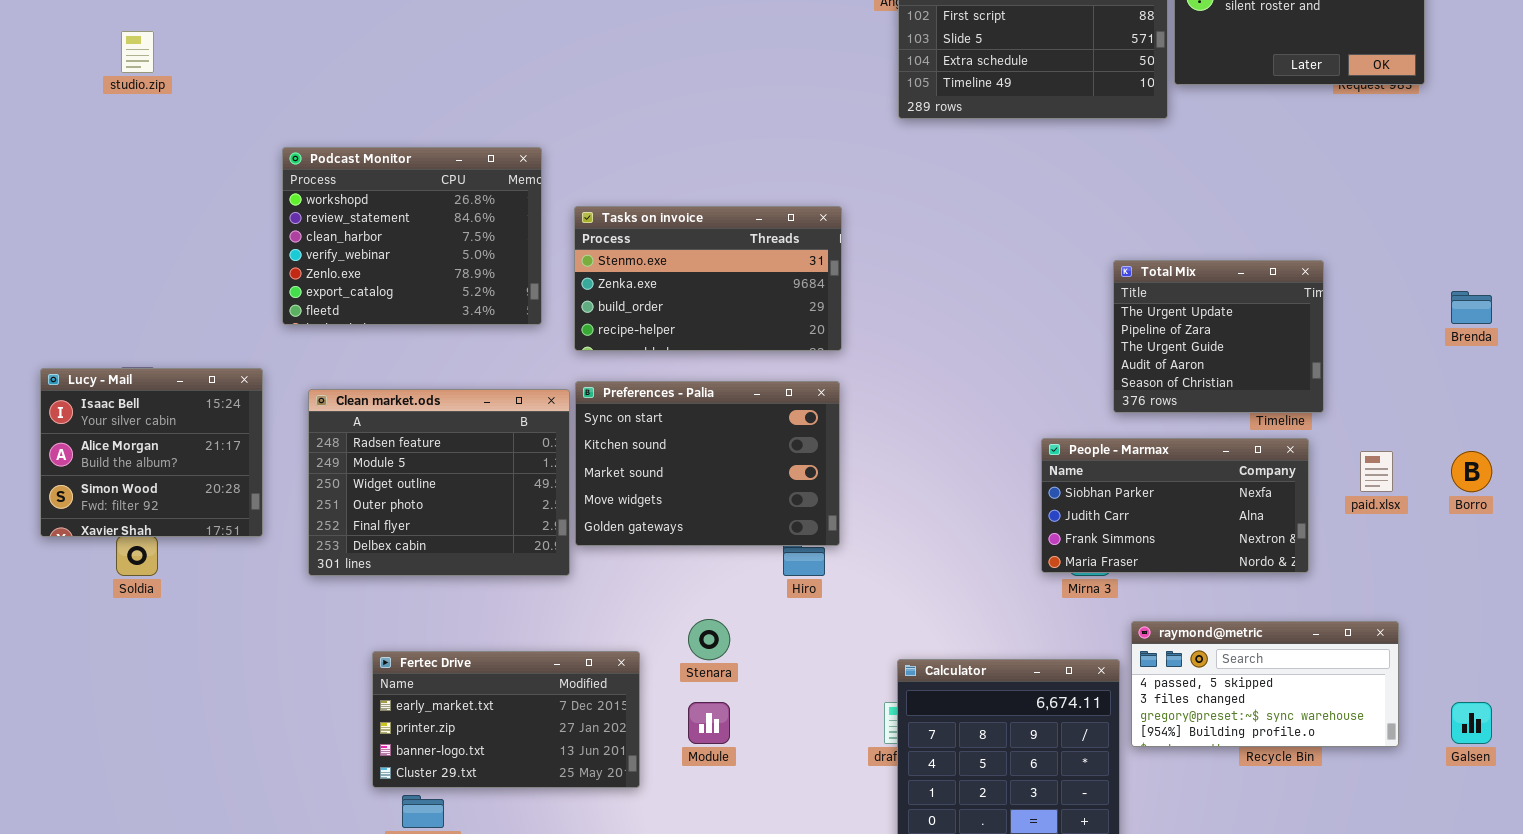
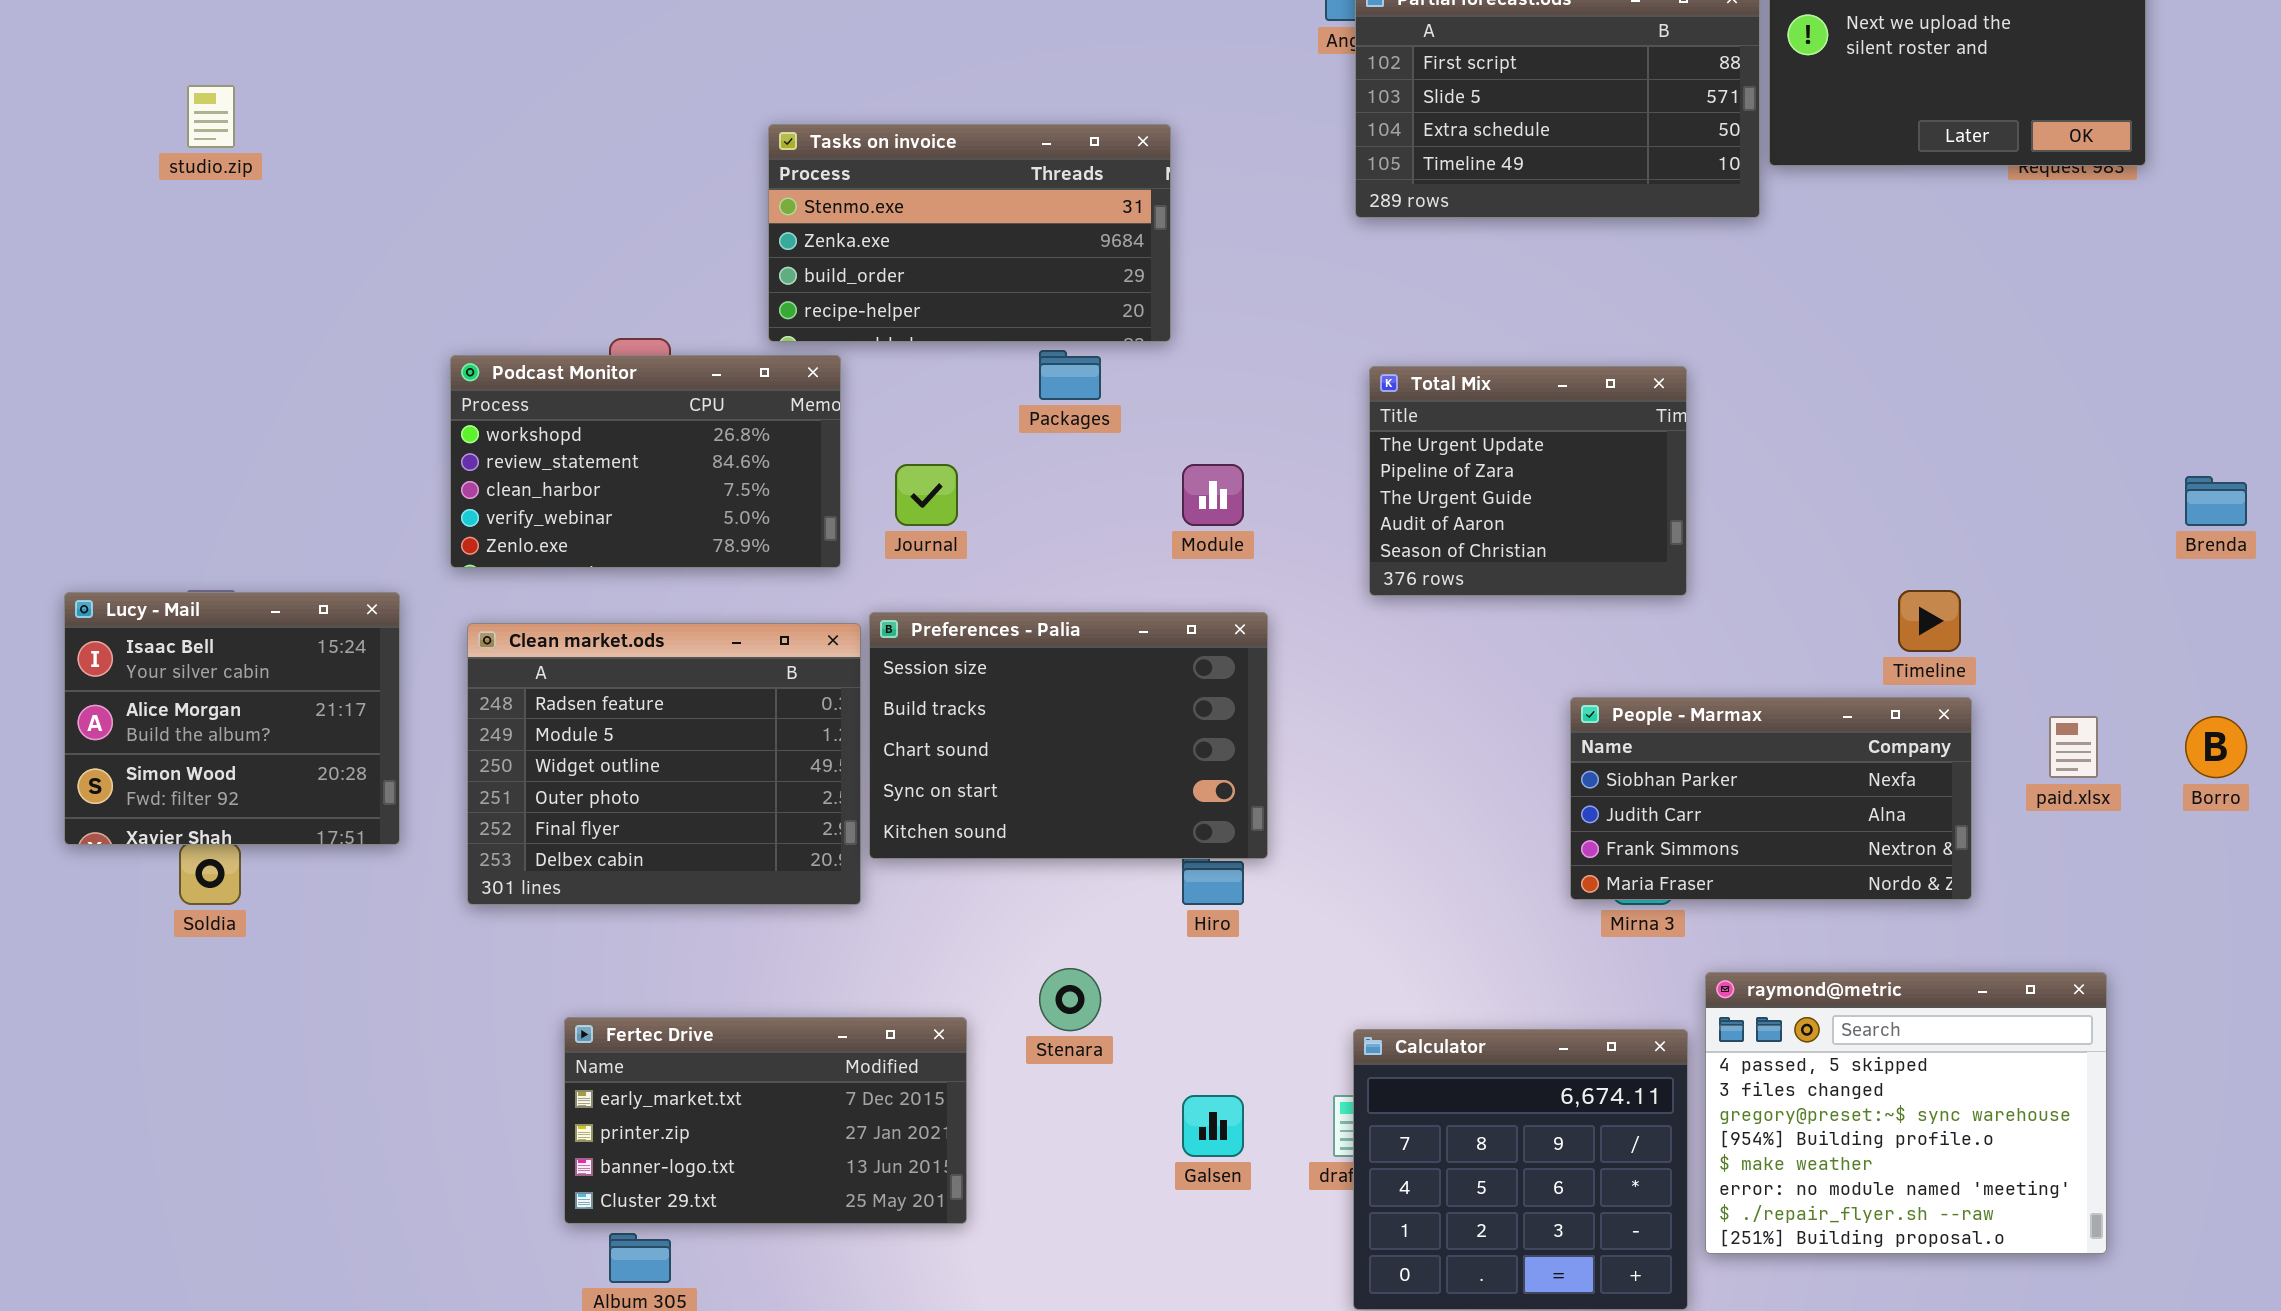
Podcast Monitor: [282,147,542,325] -> [450,355,841,568], moved, resized
Tasks on invoice: [574,206,842,351] -> [768,124,1171,342], moved
Total Mix: [1113,260,1324,413] -> [1369,366,1687,596], moved
Preferences - Palia: [575,381,840,546] -> [869,612,1268,859], scrolled up 3 rows
raymond@metric: [1131,621,1399,747] -> [1705,972,2107,1254], resized
Module: [688,702,730,744] -> [1182,464,1244,526], moved
Galsen: [1451,702,1492,744] -> [1182,1095,1244,1157], moved

